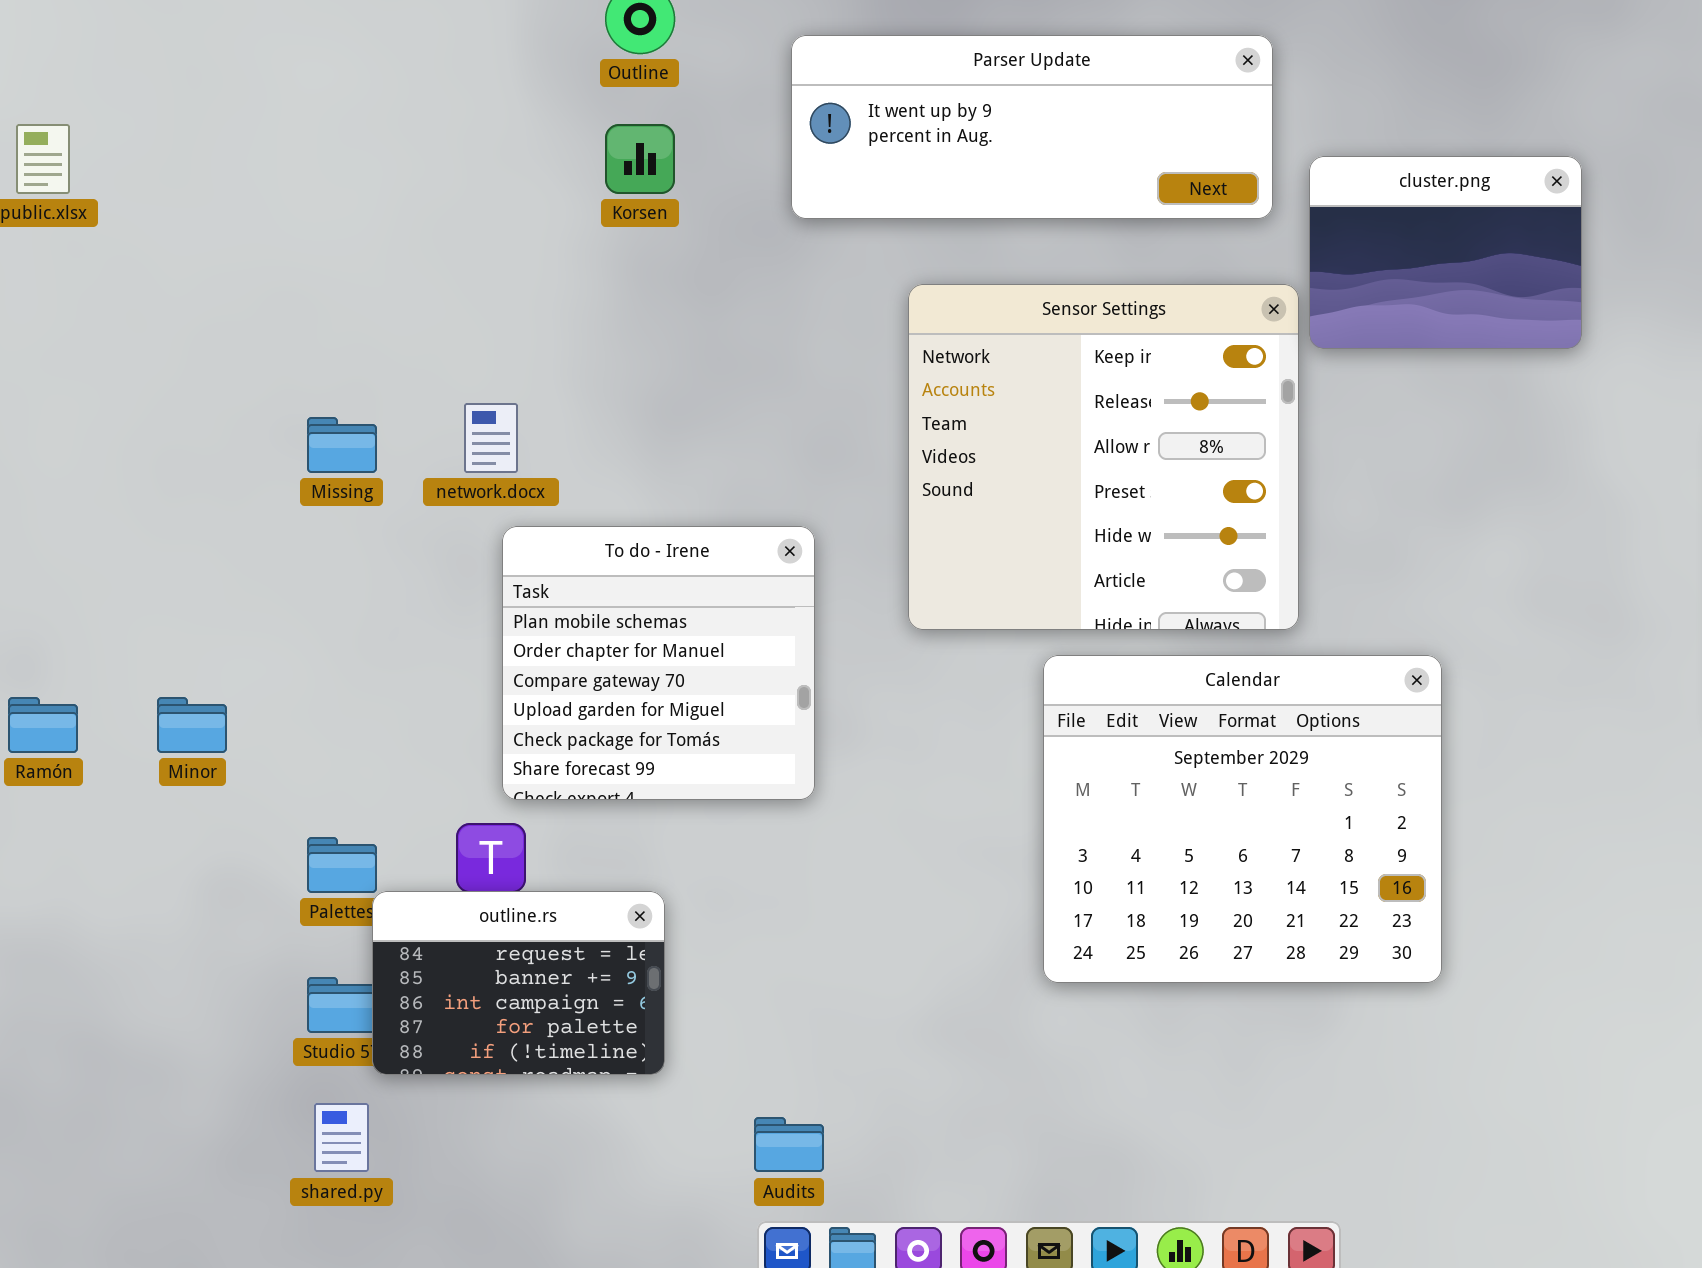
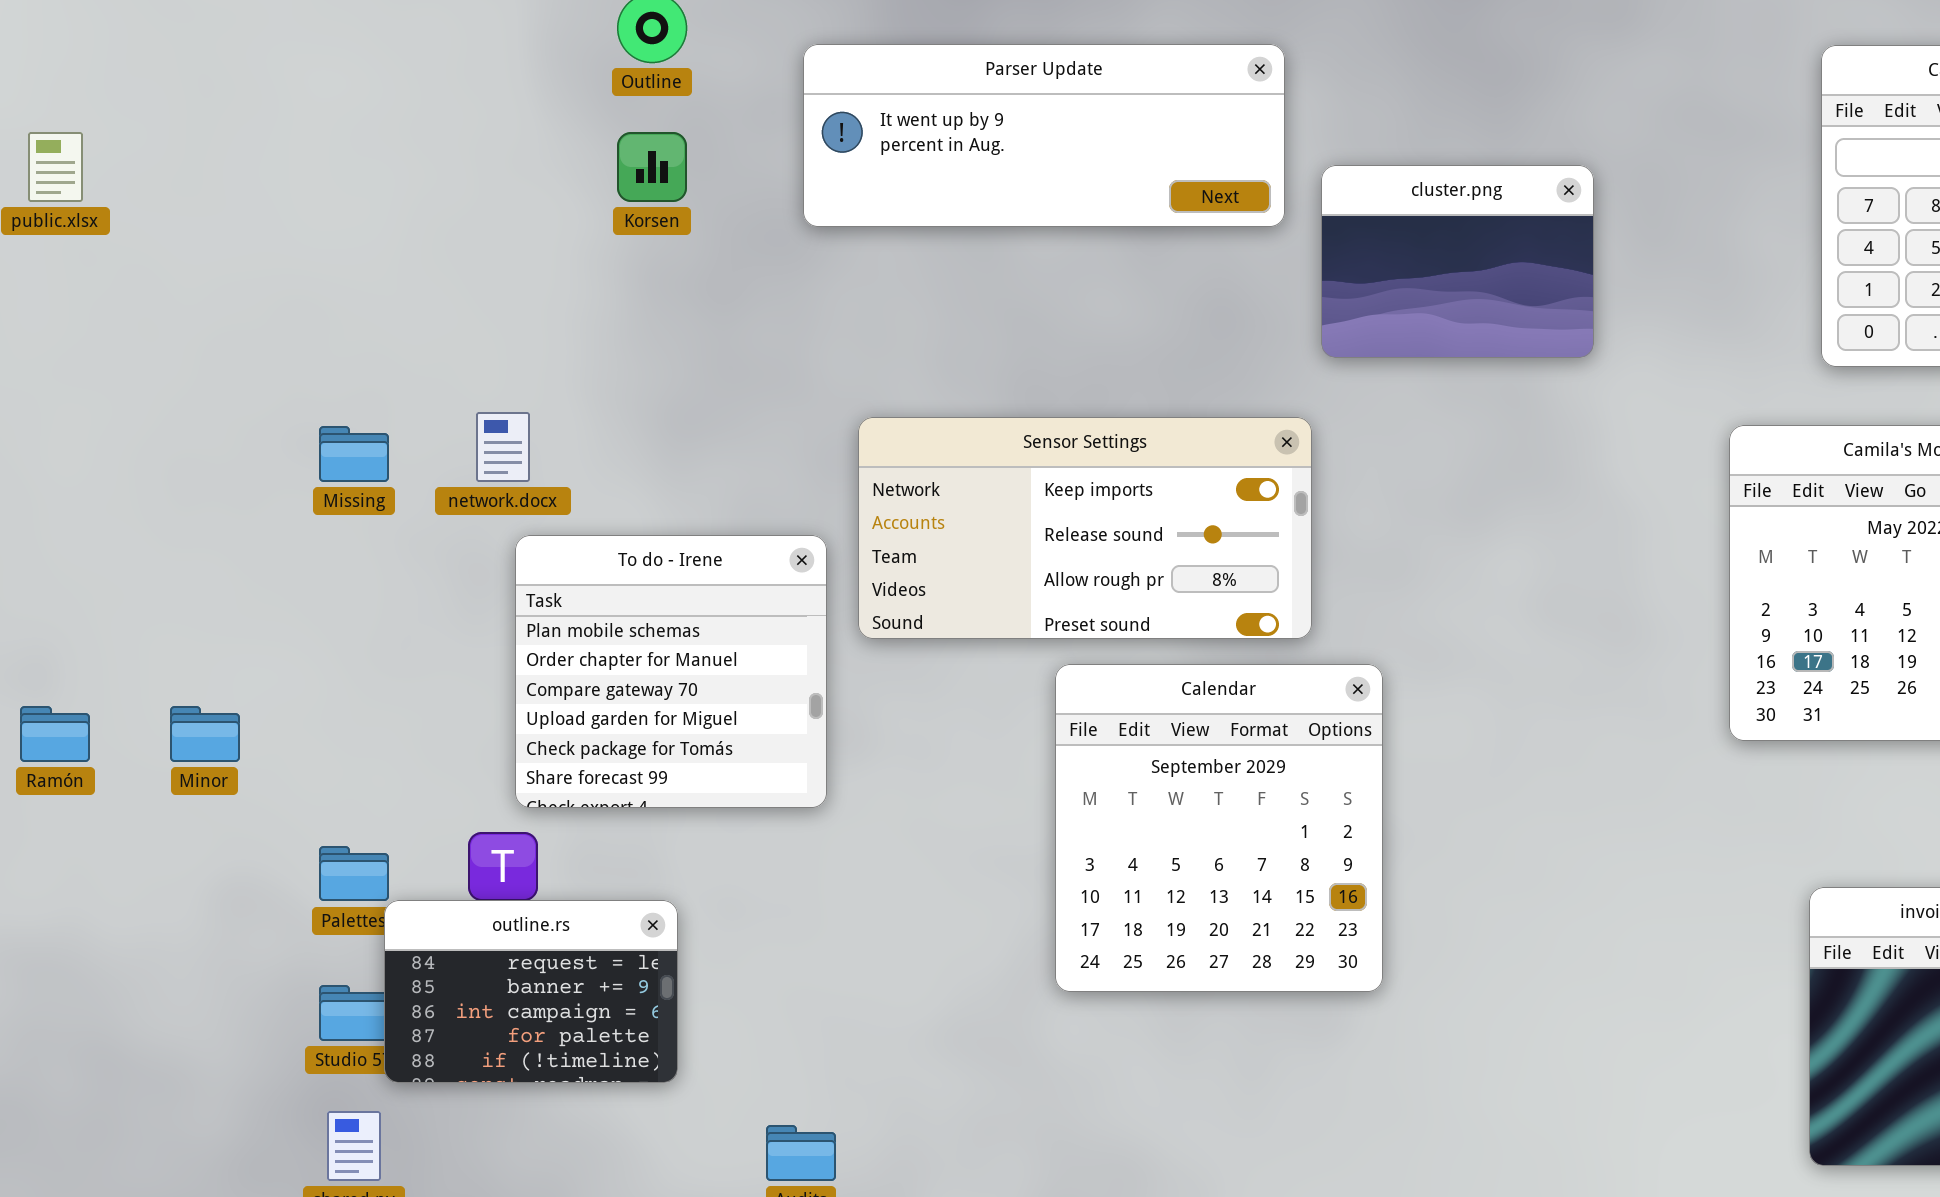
Sensor Settings: [908,284,1299,630] -> [858,417,1312,639], resized
Calendar: [1043,655,1442,983] -> [1055,664,1383,992], resized

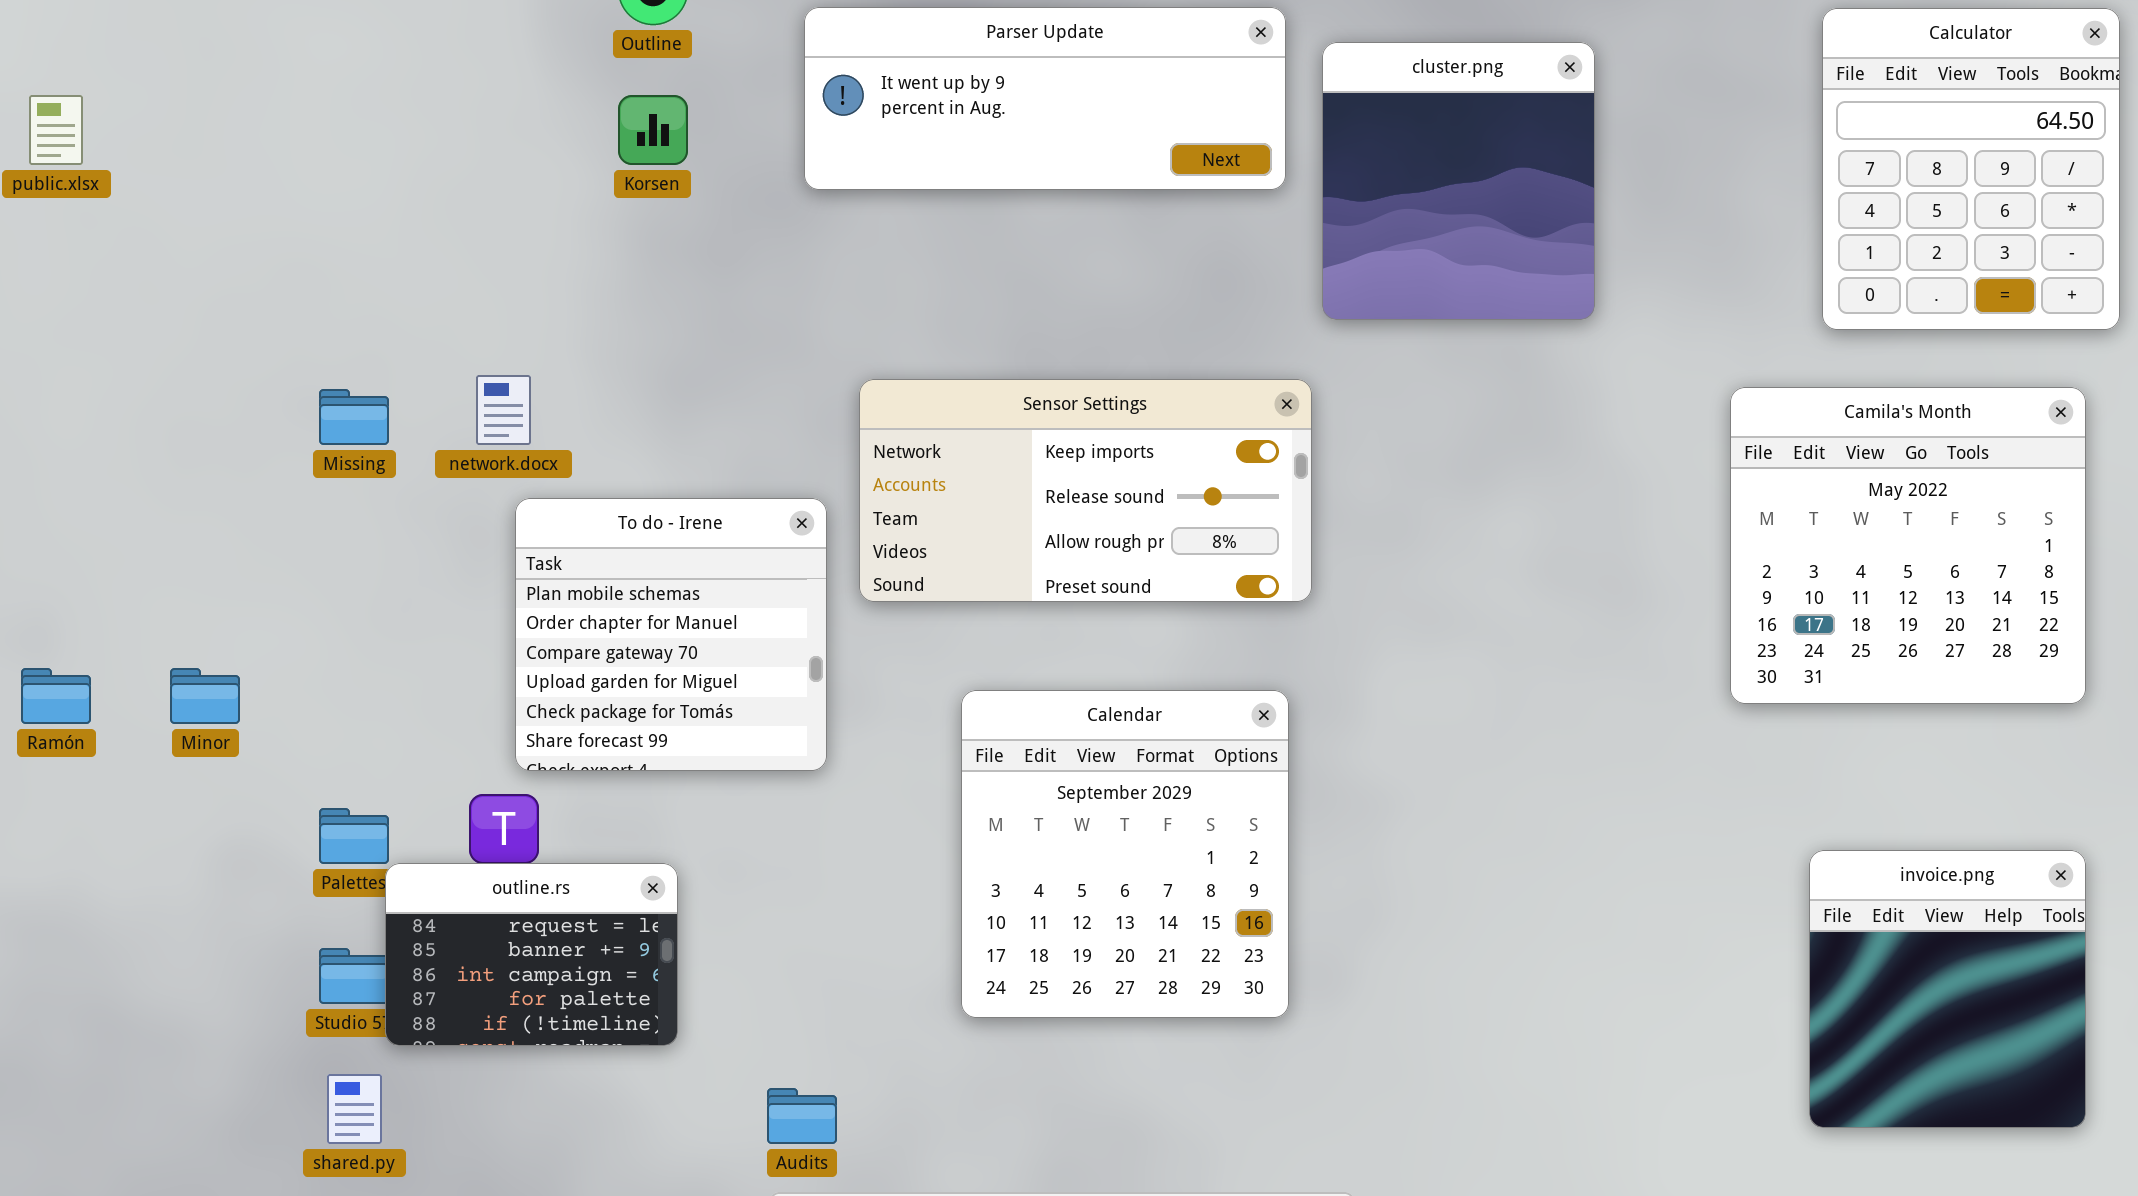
cluster.png: [1321,165,1594,358] -> [1322,42,1595,320], resized
Calendar: [1055,664,1383,992] -> [961,690,1289,1018], moved

